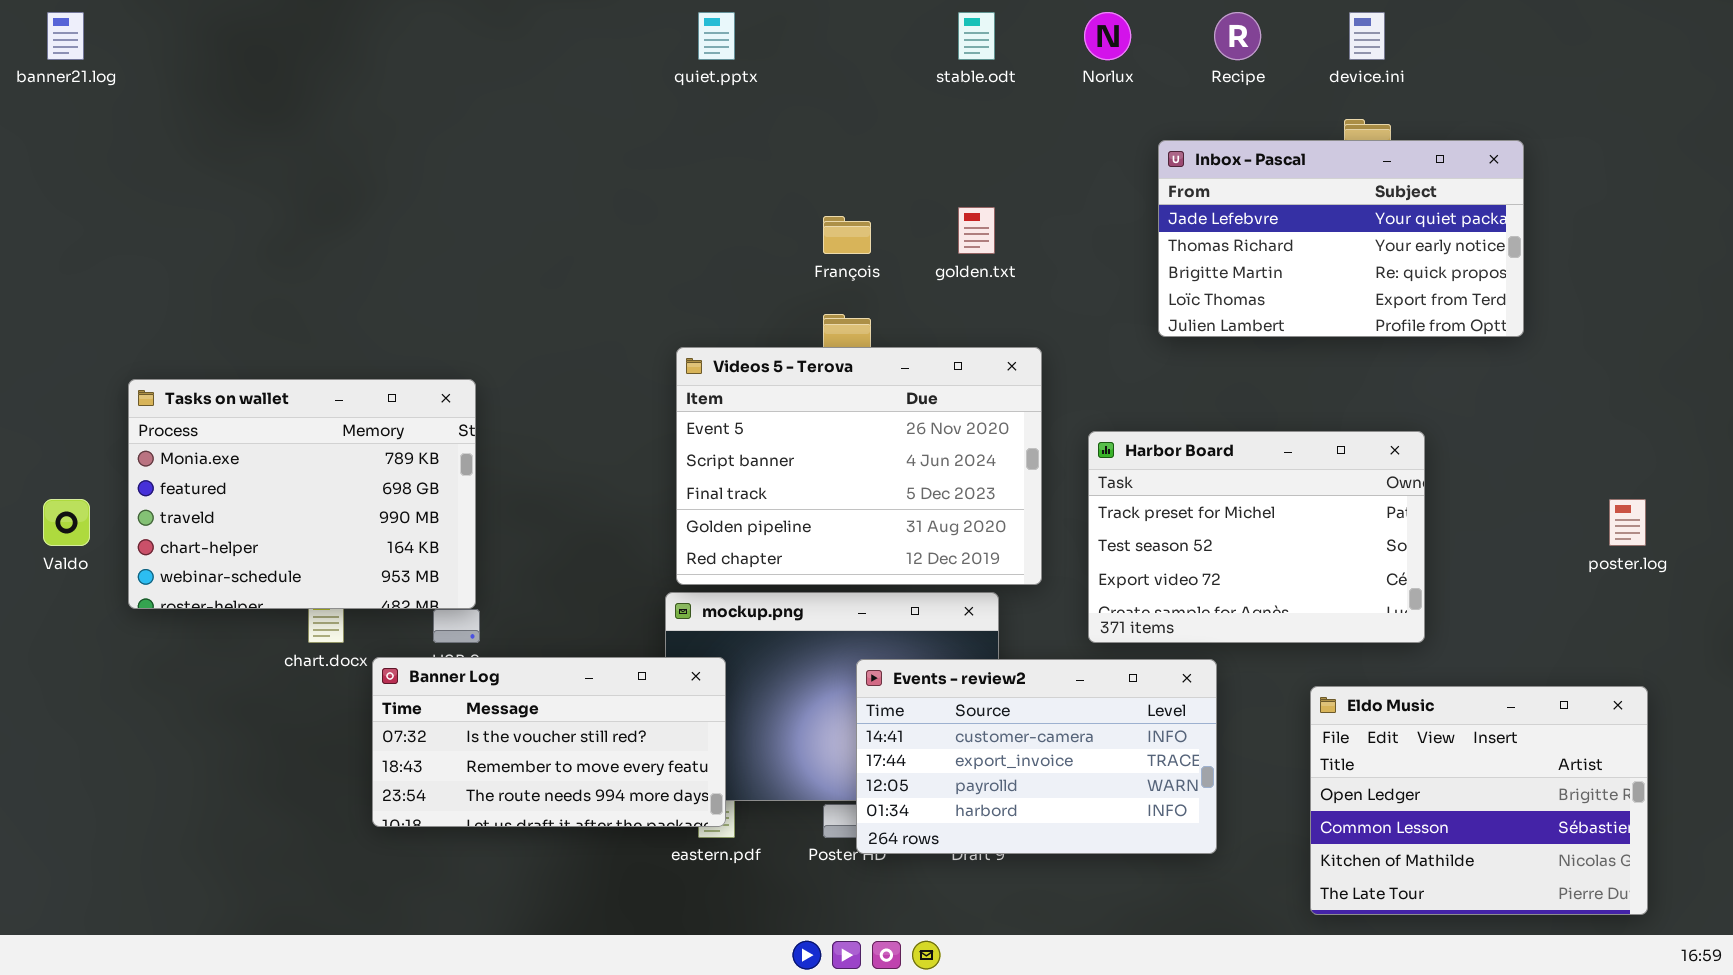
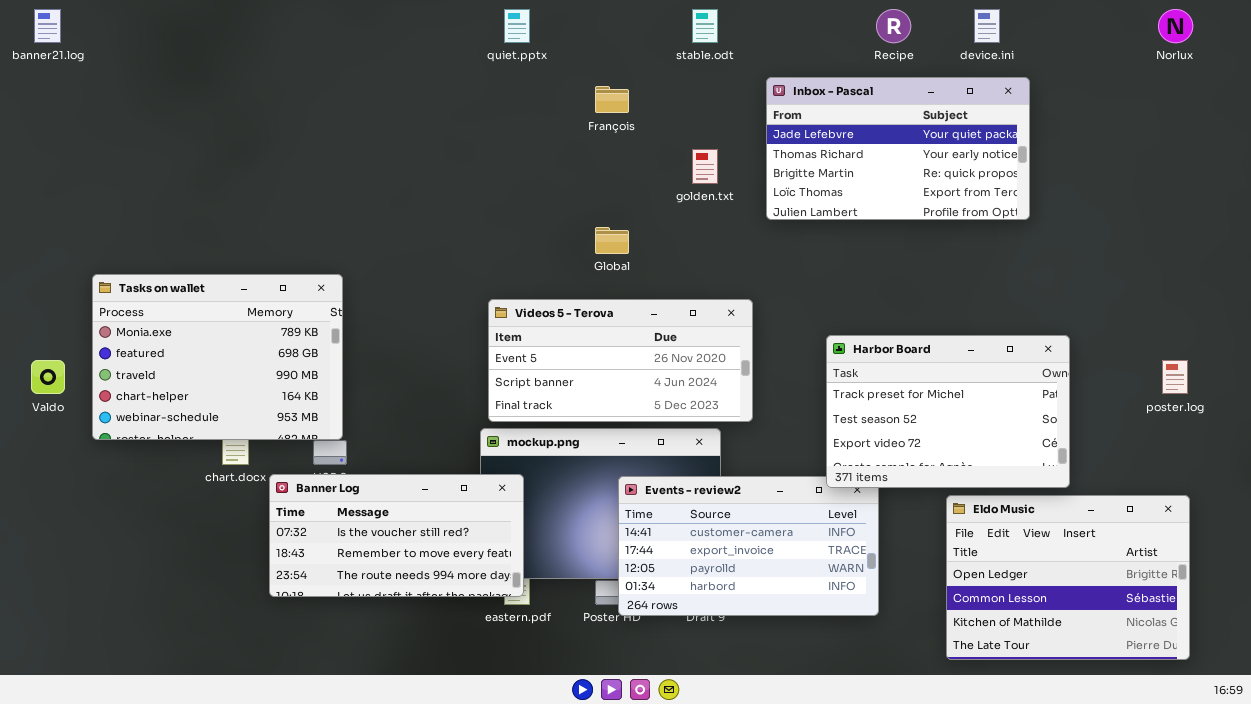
Norlux: [1084,12,1131,60] -> [1158,9,1193,43], moved
Inbox - Pascal: [1158,140,1524,337] -> [766,77,1030,220], moved
François: [823,216,871,254] -> [595,86,629,113], moved
Videos 5 - Terova: [676,347,1042,585] -> [488,299,753,422], resized
Harbor Board: [1088,431,1425,643] -> [826,335,1070,488], moved

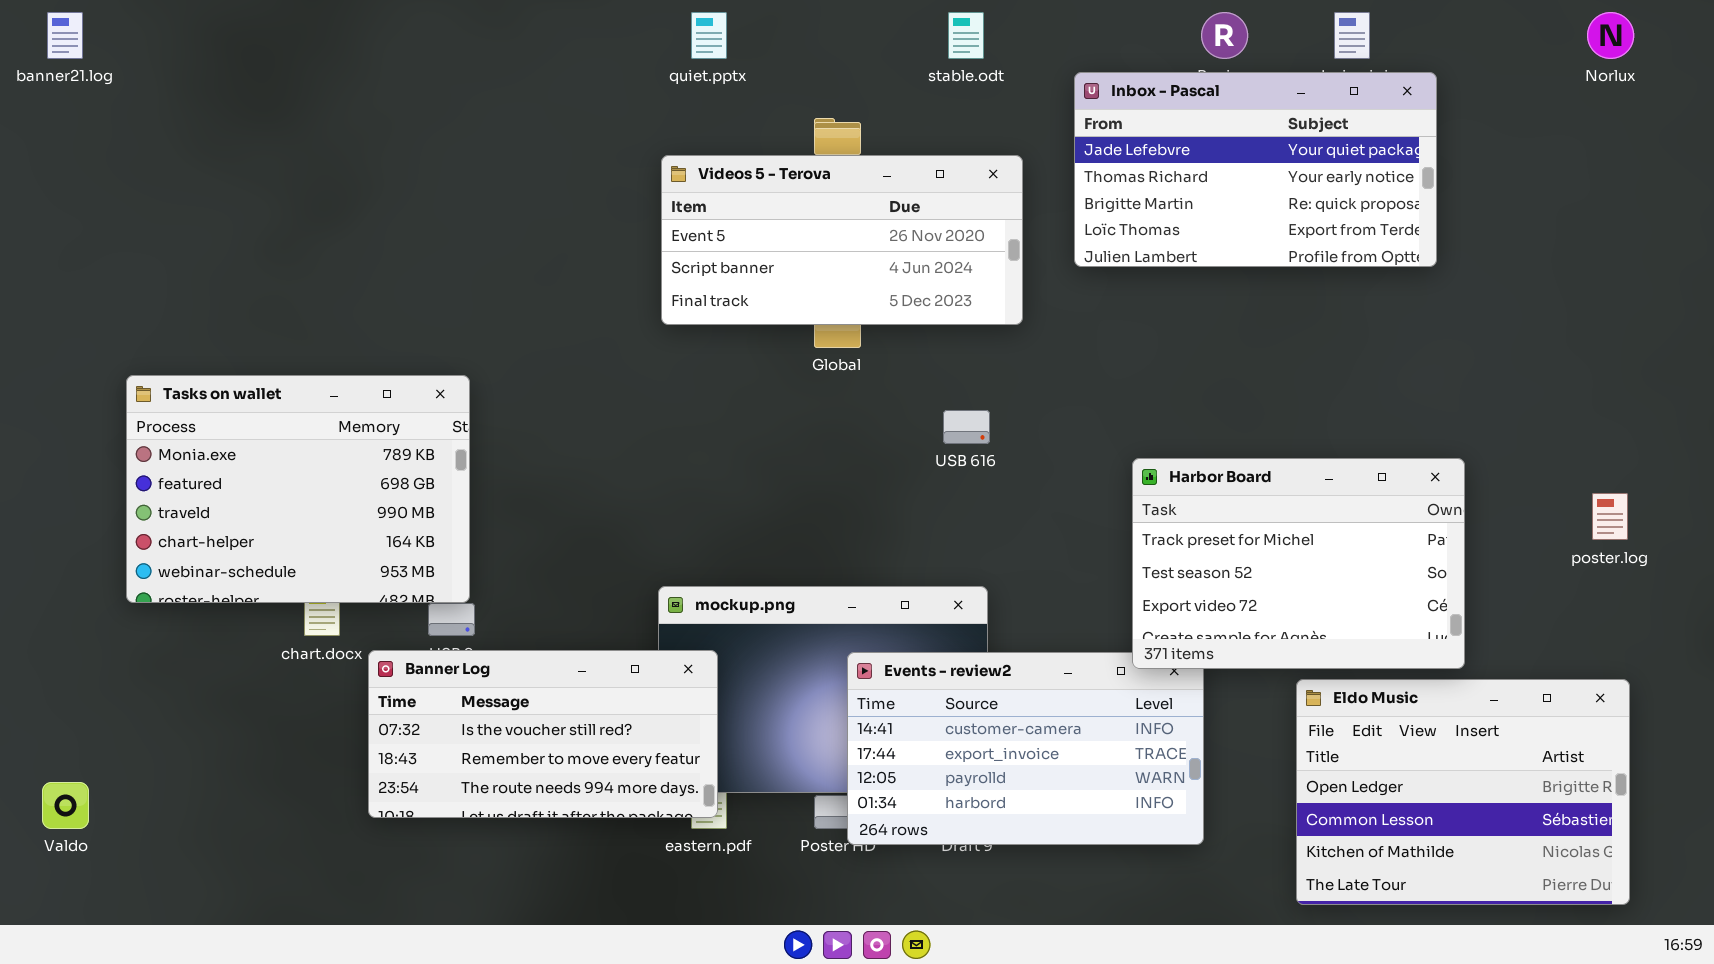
Inbox - Pascal: [766,77,1030,220] -> [1074,72,1437,267], moved
Videos 5 - Terova: [488,299,753,422] -> [661,155,1023,325], moved
Valdo: [31,360,65,394] -> [42,782,89,829], moved

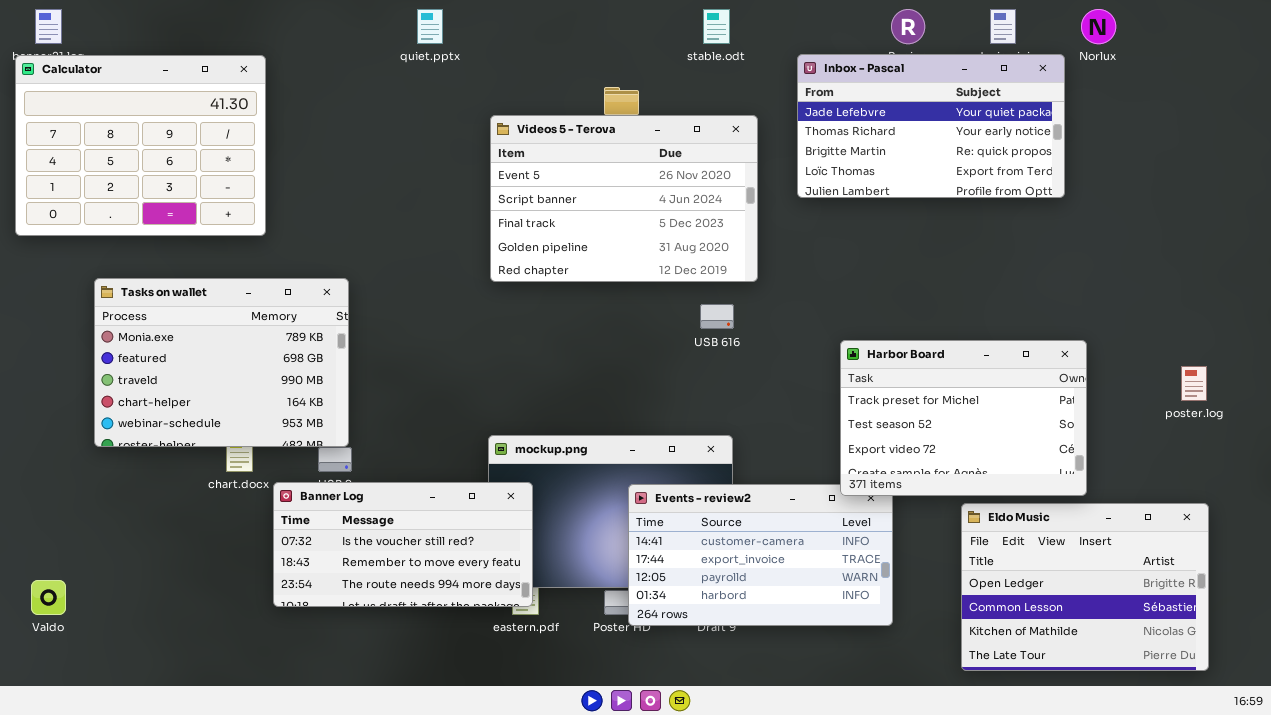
quiet.pptx: [691,12,727,59] -> [417,9,443,44], moved
Norlux: [1587,12,1634,59] -> [1081,9,1116,44], moved
Calculator: none -> [15,55,266,236], opened
Videos 5 - Terova: [661,155,1023,325] -> [490,115,758,282], resized

